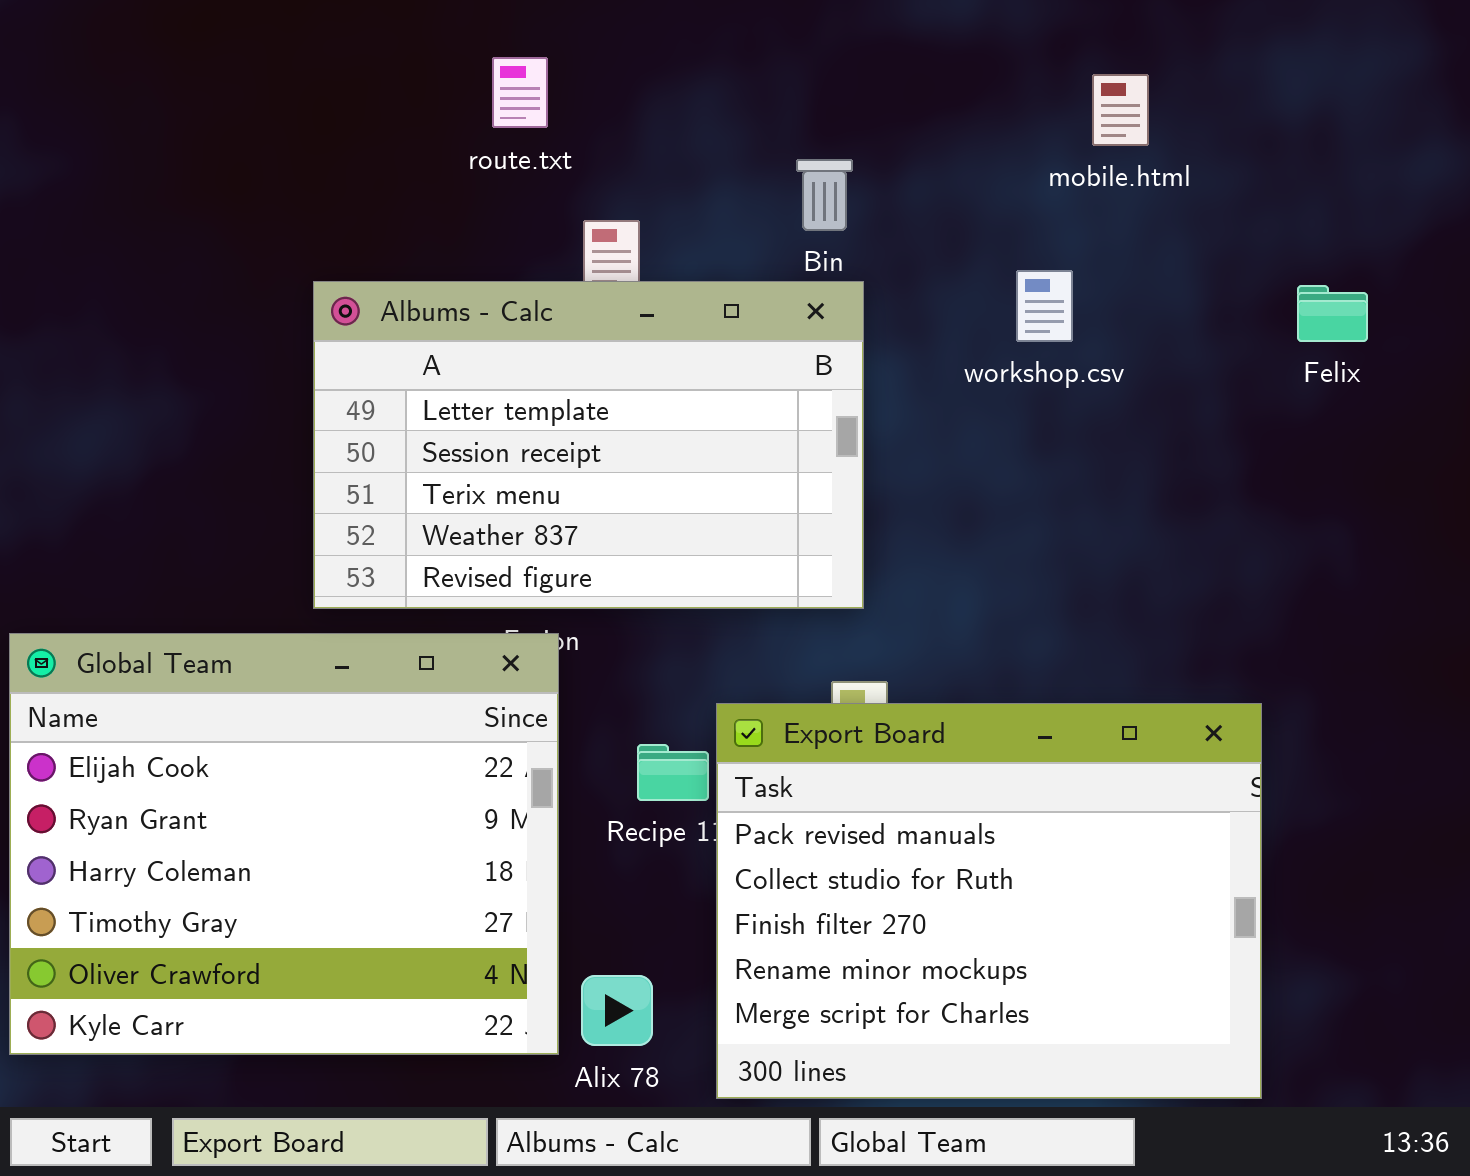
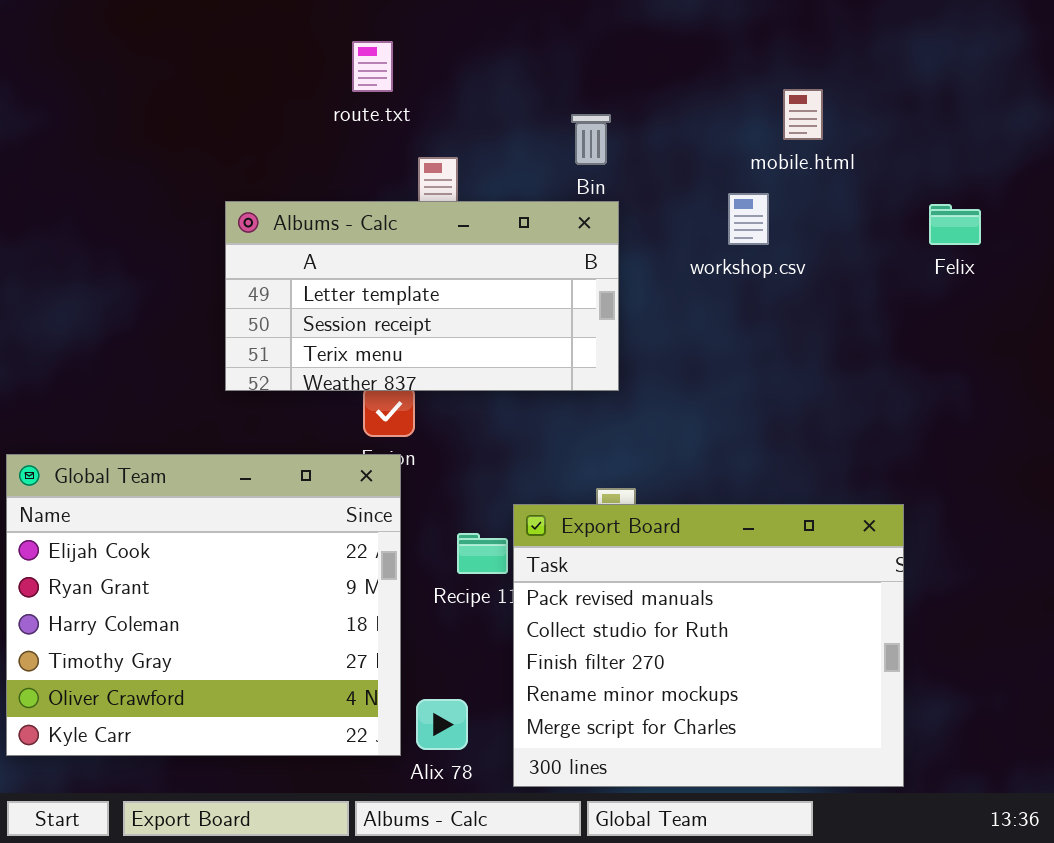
mobile.html: [1092,74,1149,146] -> [783,89,823,140], moved
Albums - Calc: [313,281,864,609] -> [225,201,619,391], resized

